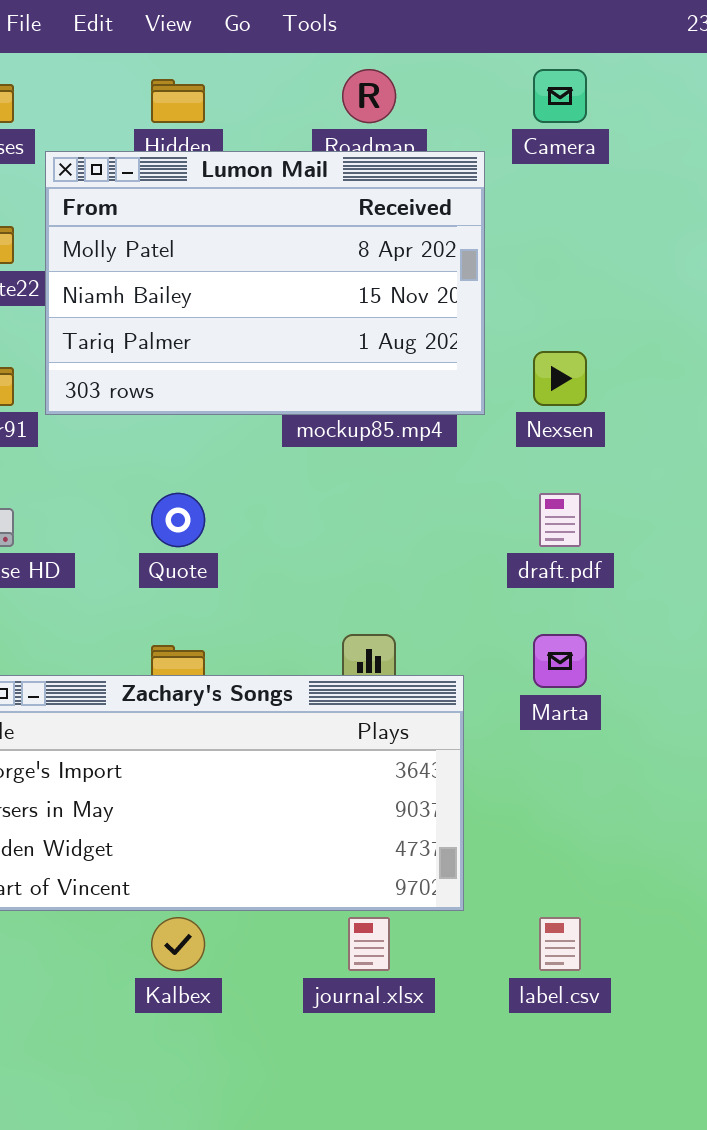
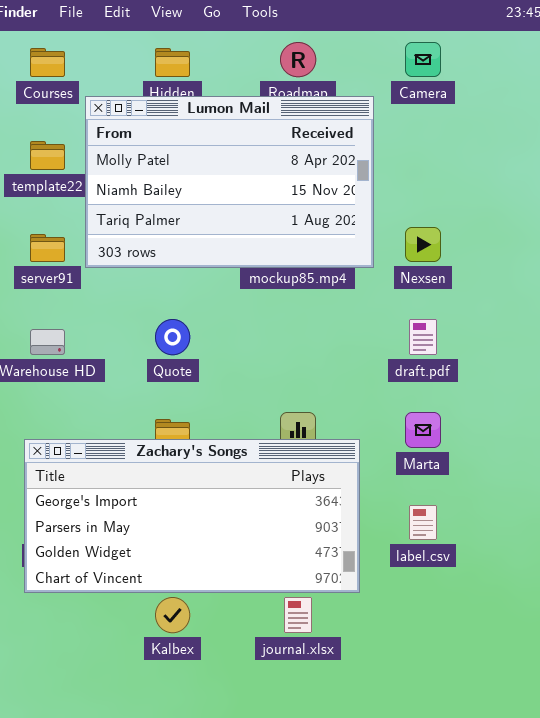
label.csv: [539,917,581,971] -> [409,505,437,540], moved

